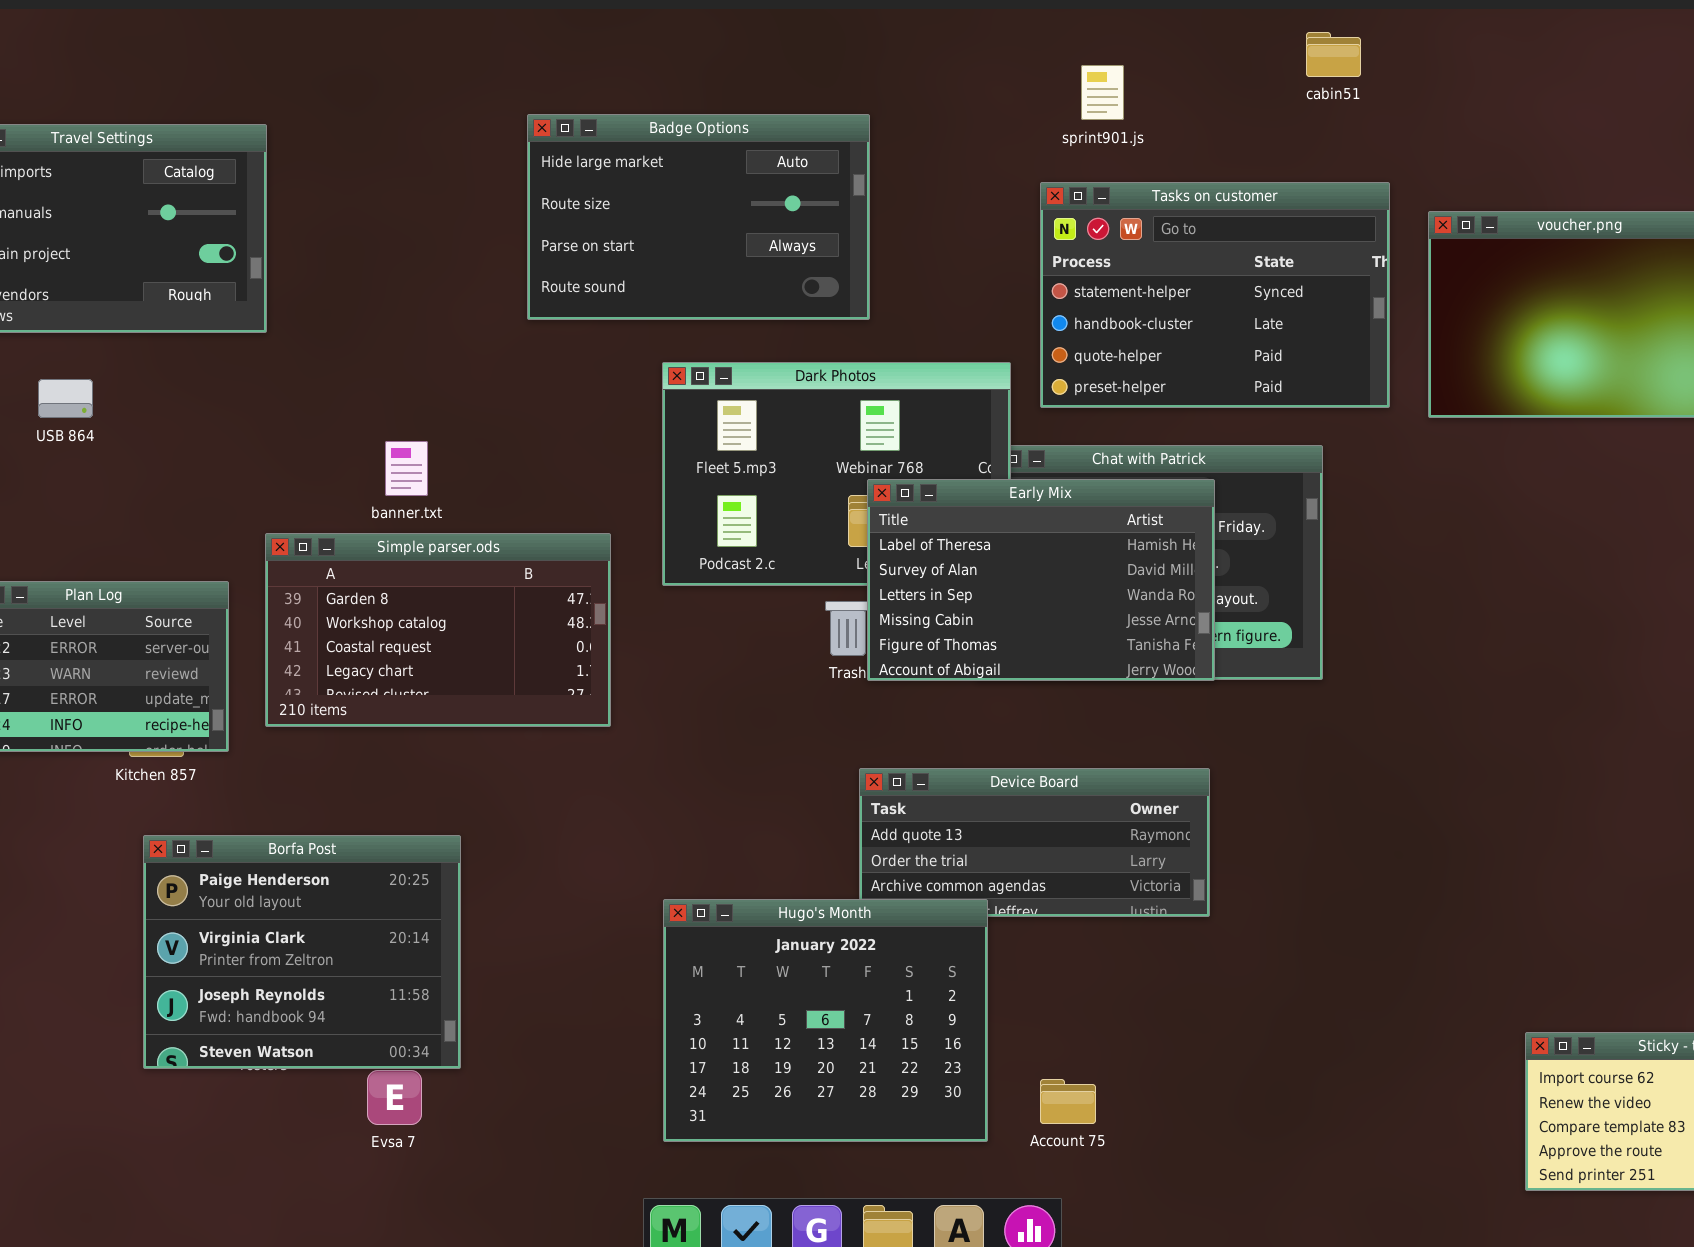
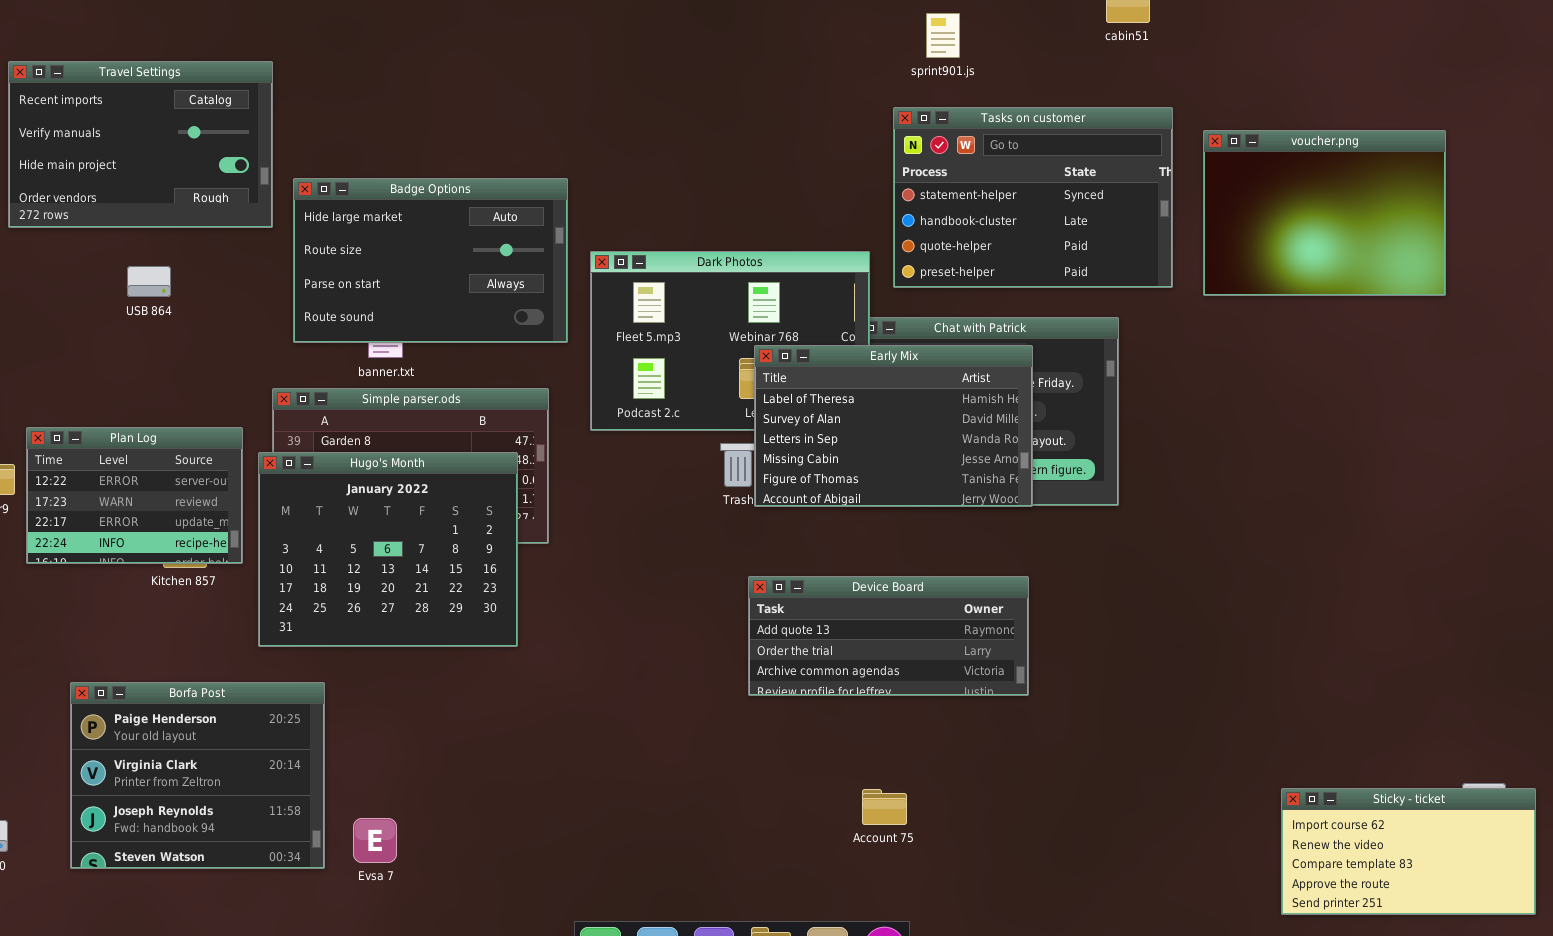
Badge Options: [527,114,870,320] -> [293,178,568,343], moved
USB 864: [38,379,93,418] -> [127,266,171,297], moved
Borfa Post: [143,835,461,1069] -> [70,682,325,869], moved
Hugo's Month: [663,899,988,1142] -> [258,452,518,647], moved
Account 75: [1040,1079,1096,1124] -> [862,789,907,825], moved

